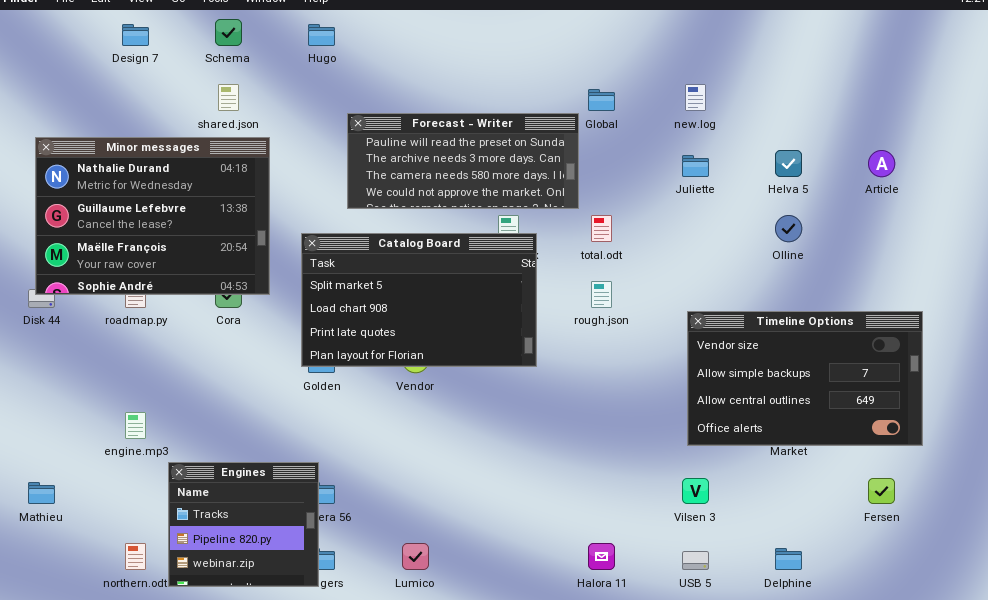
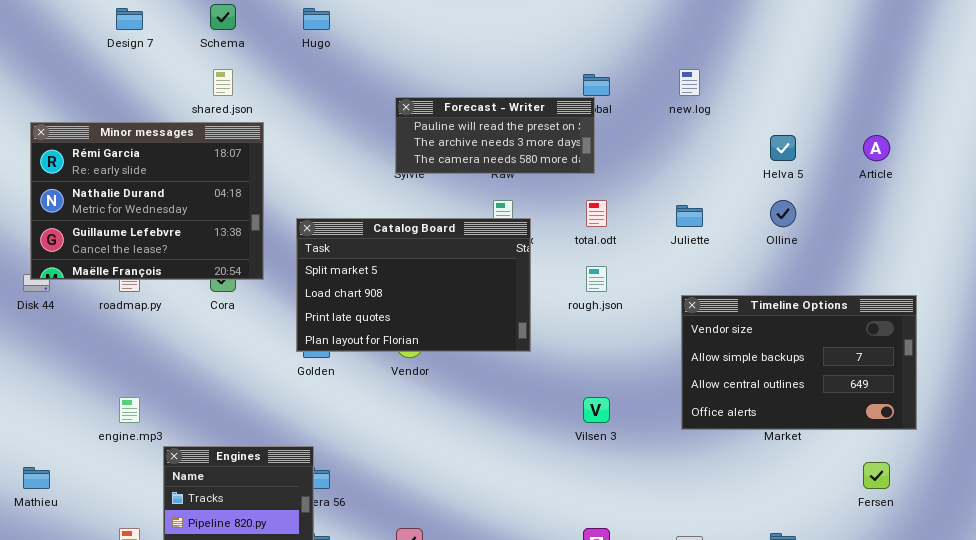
Forecast - Writer: [347,113,579,209] -> [395,97,595,174], moved, resized
Minor messages: [35,137,270,295] -> [30,122,264,280], scrolled up 1 row
Juliette: [682,155,709,177] -> [676,205,703,227], moved
Vilsen 3: [682,478,709,504] -> [583,397,610,423], moved

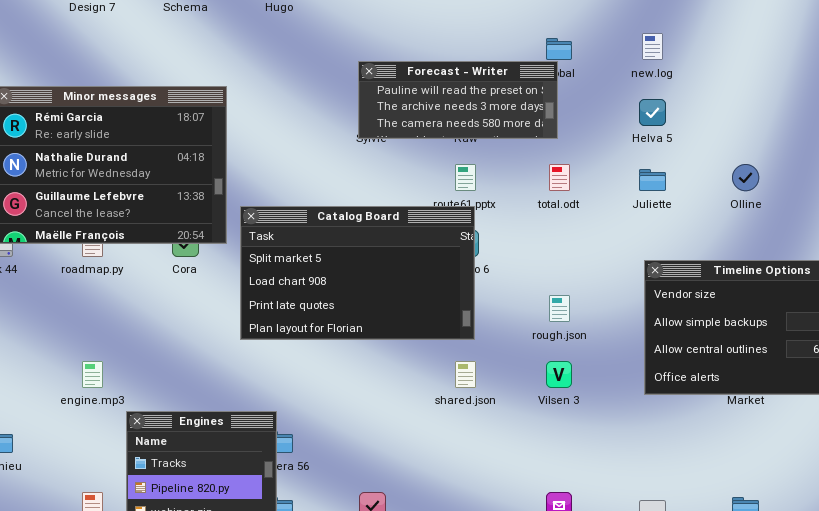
shared.json: [213,69,233,96] -> [455,361,476,388], moved
Helva 5: [770,135,796,161] -> [639,99,666,126], moved
Catalog Board: [296,218,531,352] -> [240,206,475,340], moved
rough.json: [586,266,607,292] -> [549,295,570,322], moved

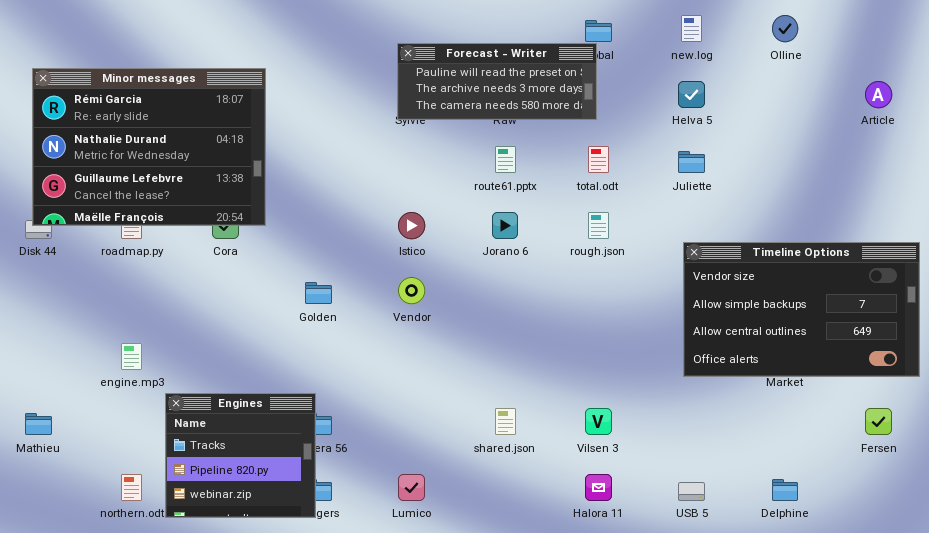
Olline: [732,164,759,191] -> [772,15,798,42], moved
Catalog Board: [240,206,475,340] -> none, closed
rough.json: [549,295,570,322] -> [588,212,609,239], moved
shared.json: [455,361,476,388] -> [495,408,516,435], moved
Vilsen 3: [546,361,572,388] -> [585,408,612,435], moved

